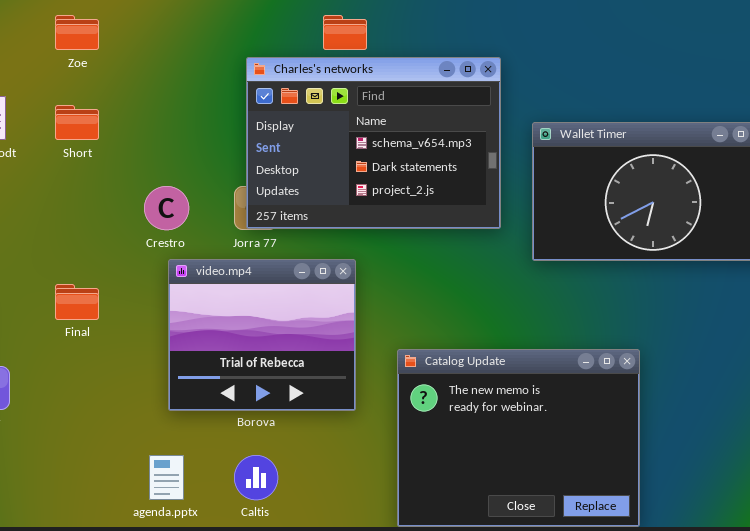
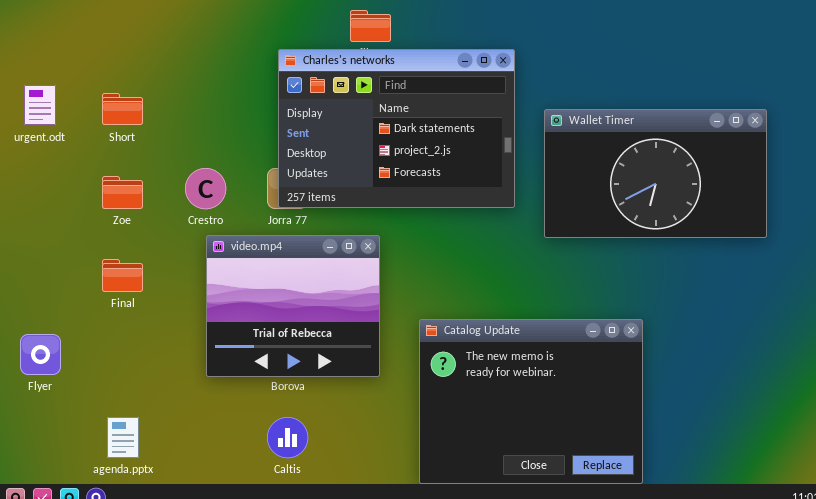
Zoe: [55,15,99,50] -> [102,176,143,209], moved
Charles's networks: [246,57,501,229] -> [278,49,515,208], scrolled down 1 row
agenda.pptx: [149,455,184,500] -> [107,417,139,458], moved

